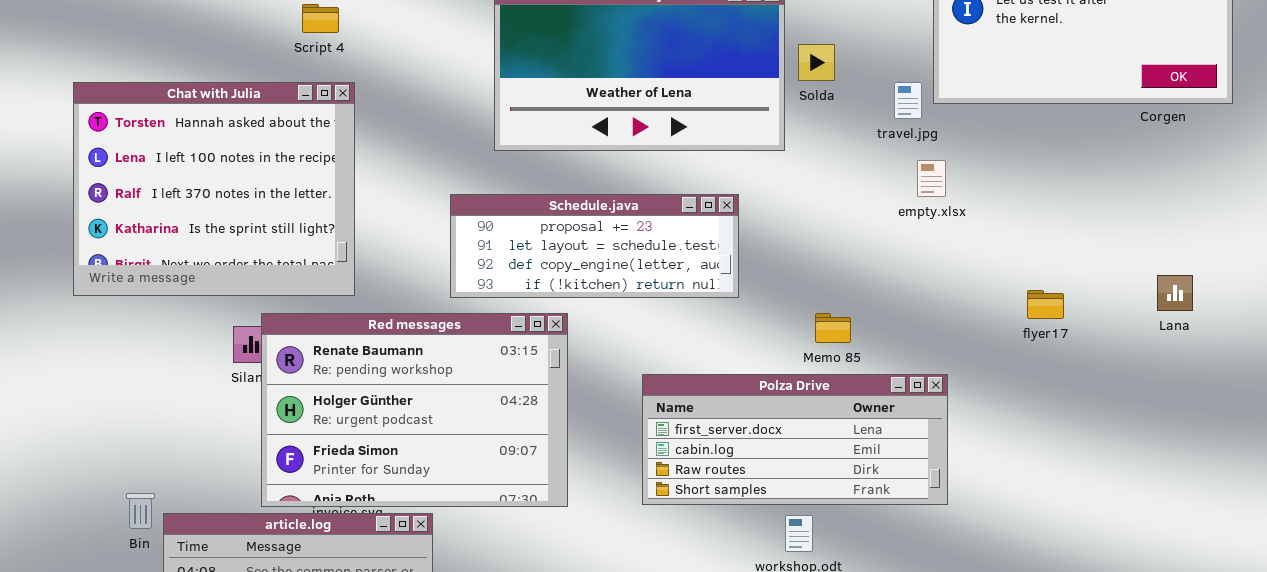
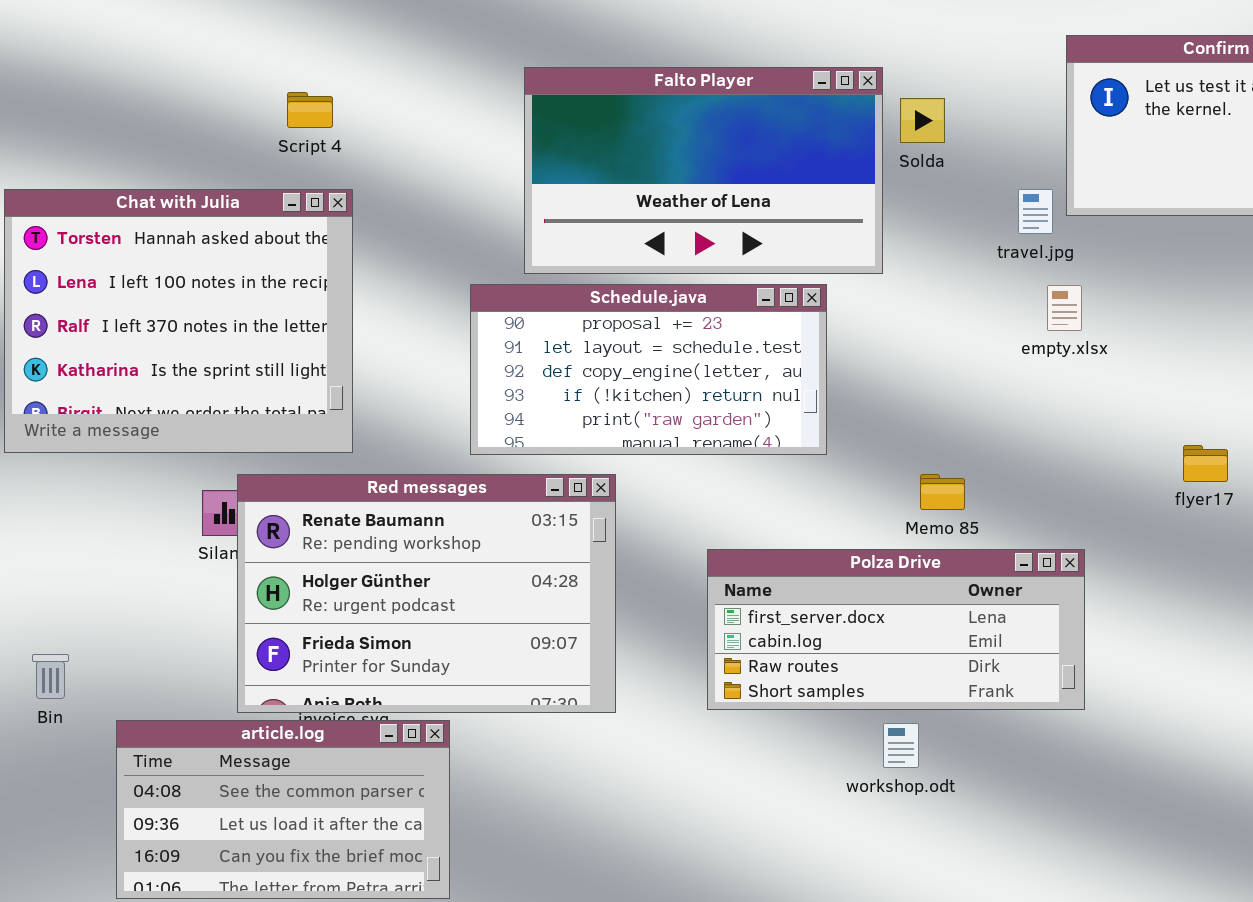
Solda: [798,44,835,81] -> [900,98,945,143], moved
Schedule.java: [450,194,739,298] -> [470,284,827,455], resized
Bin: [126,493,155,529] -> [32,654,69,699], moved

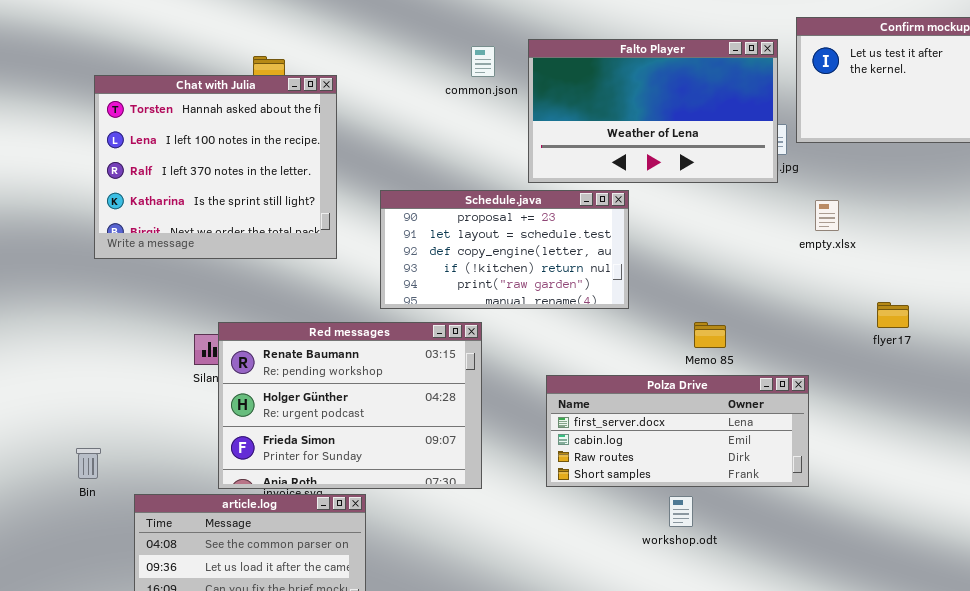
Falto Player: [524,67,883,274] -> [528,39,778,183], moved
Chat with Julia: [4,189,353,453] -> [94,75,337,259], moved
empty.xlsx: [1047,285,1082,331] -> [815,200,839,231], moved

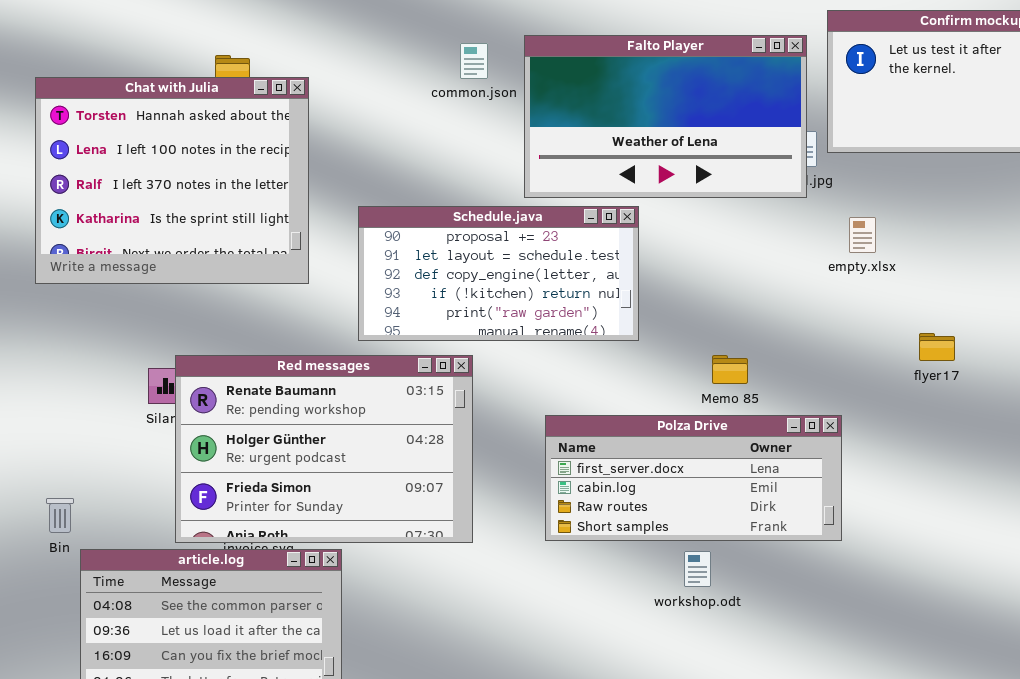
Bin: [76,448,101,479] -> [46,498,74,533], moved

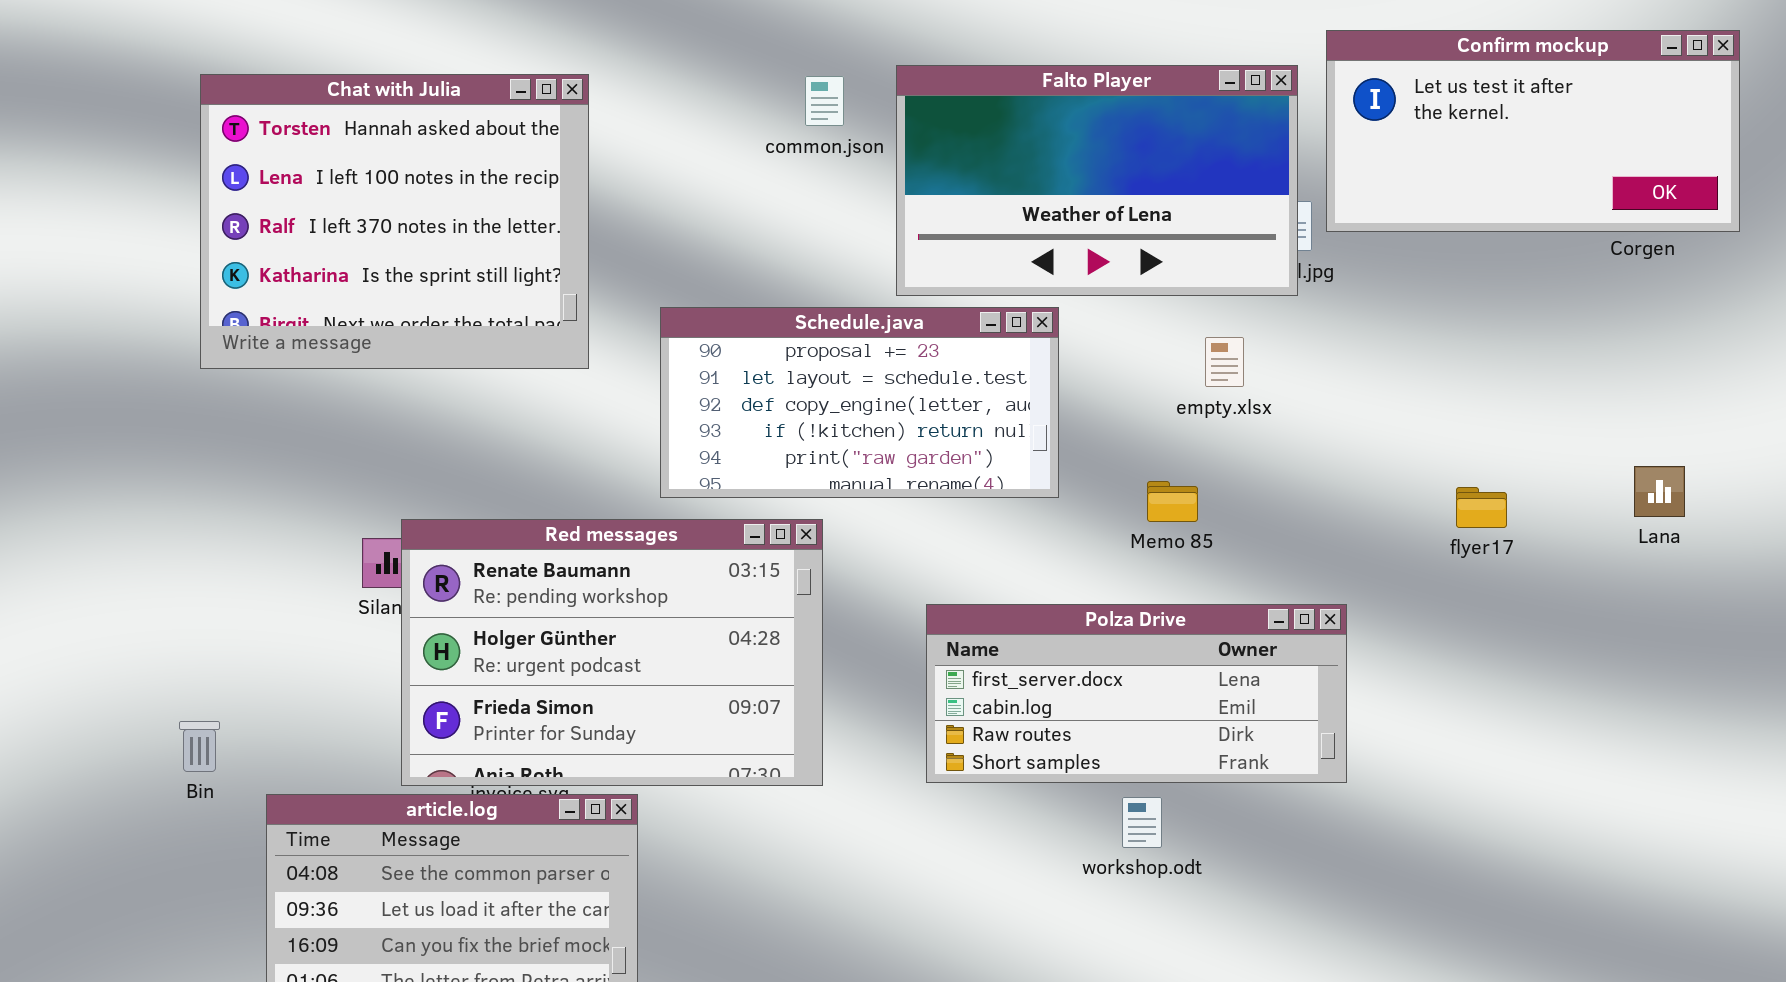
Chat with Julia: [35,77,309,284] -> [200,74,589,369], moved
empty.xlsx: [849,217,876,253] -> [1205,337,1244,387], moved
Memo 85: [712,355,748,384] -> [1147,481,1198,522], moved
Bin: [46,498,74,533] -> [179,721,220,772], moved

